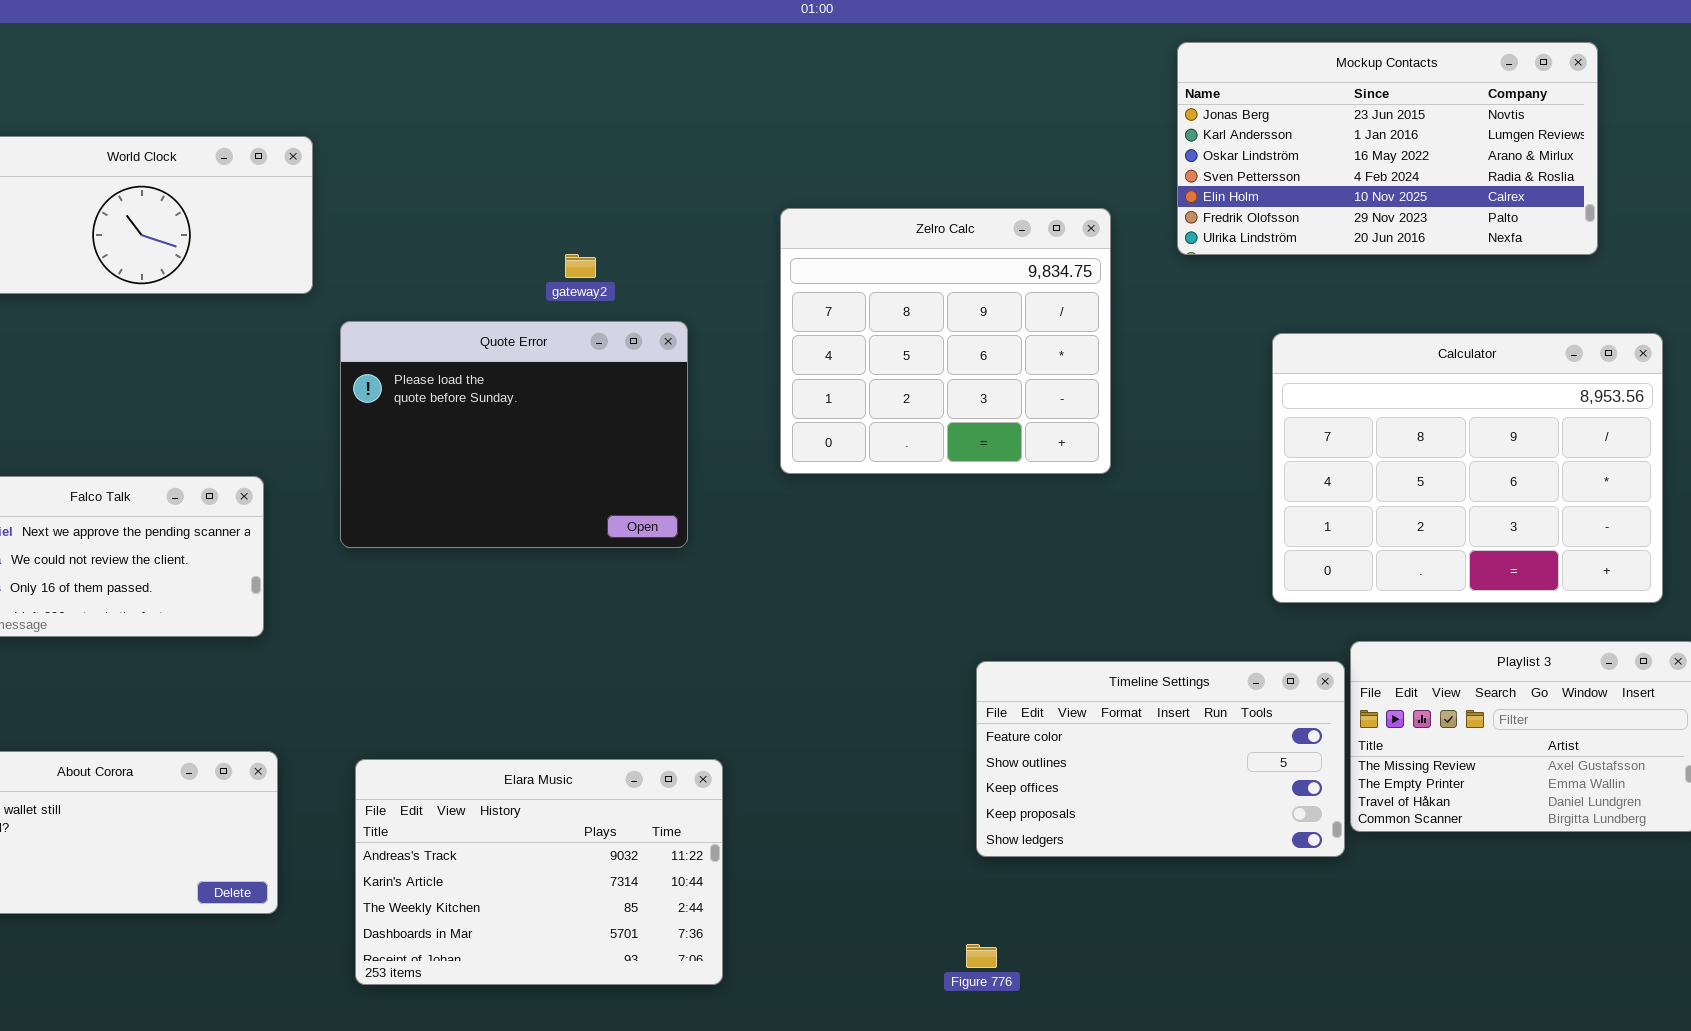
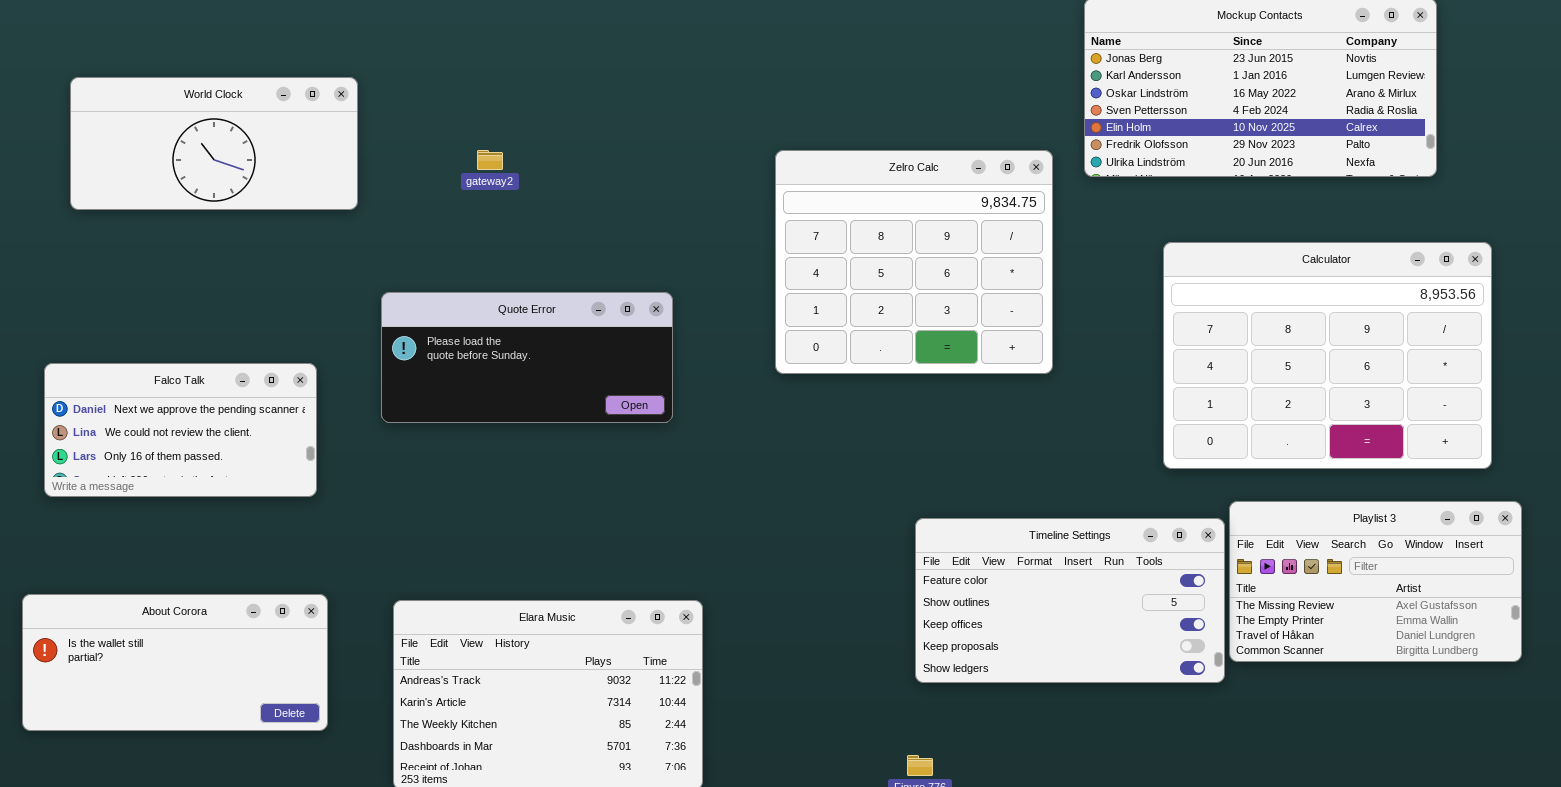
Zelro Calc: [780,208,1111,474] -> [775,150,1053,374], moved
gateway2: [565,254,596,278] -> [477,150,503,170], moved
Quote Error: [340,321,688,548] -> [381,292,673,423], resized

